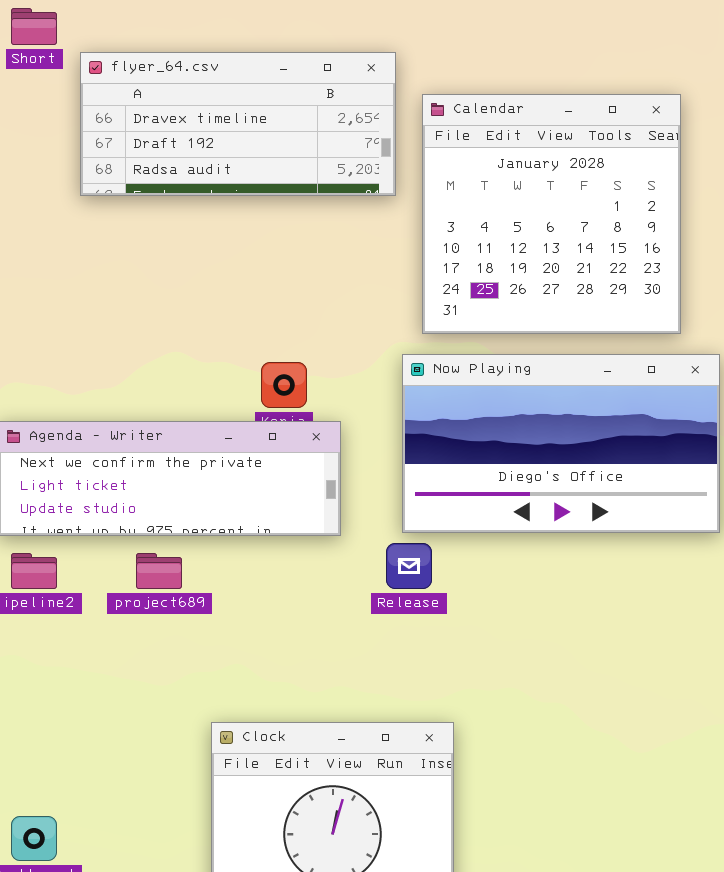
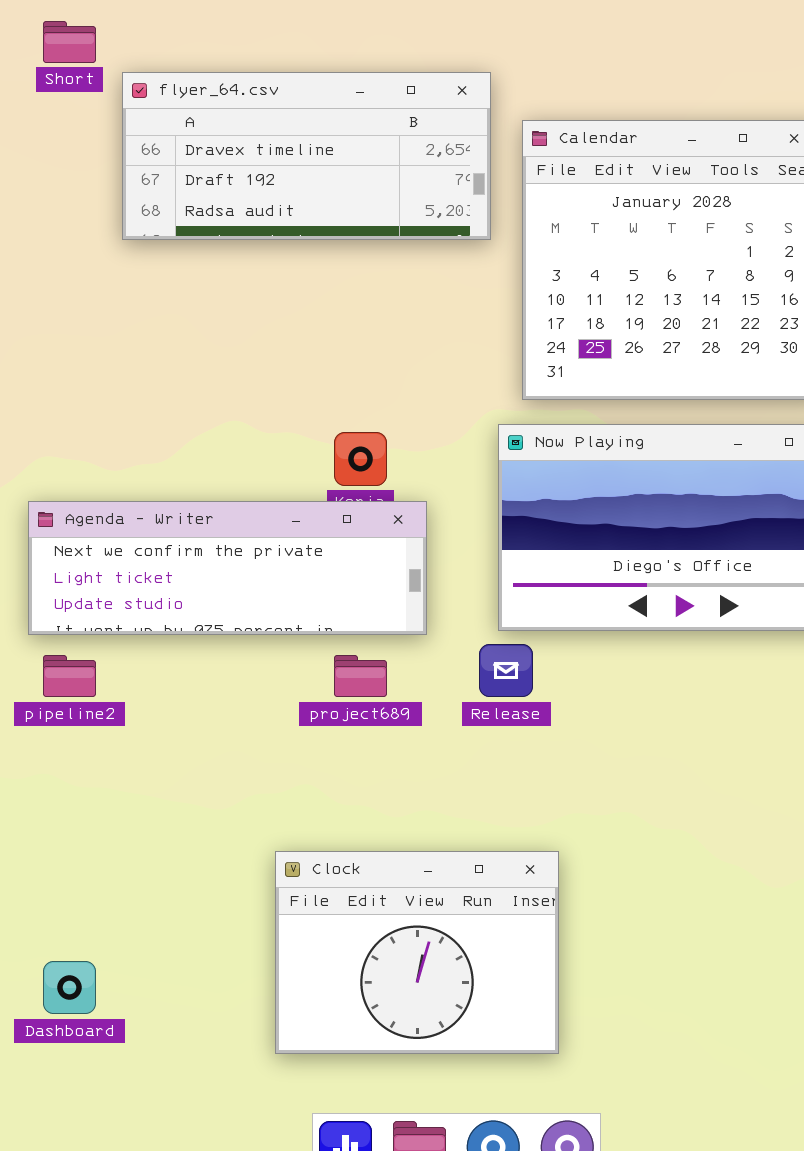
project689: [136,553,182,589] -> [334,655,387,697], moved

